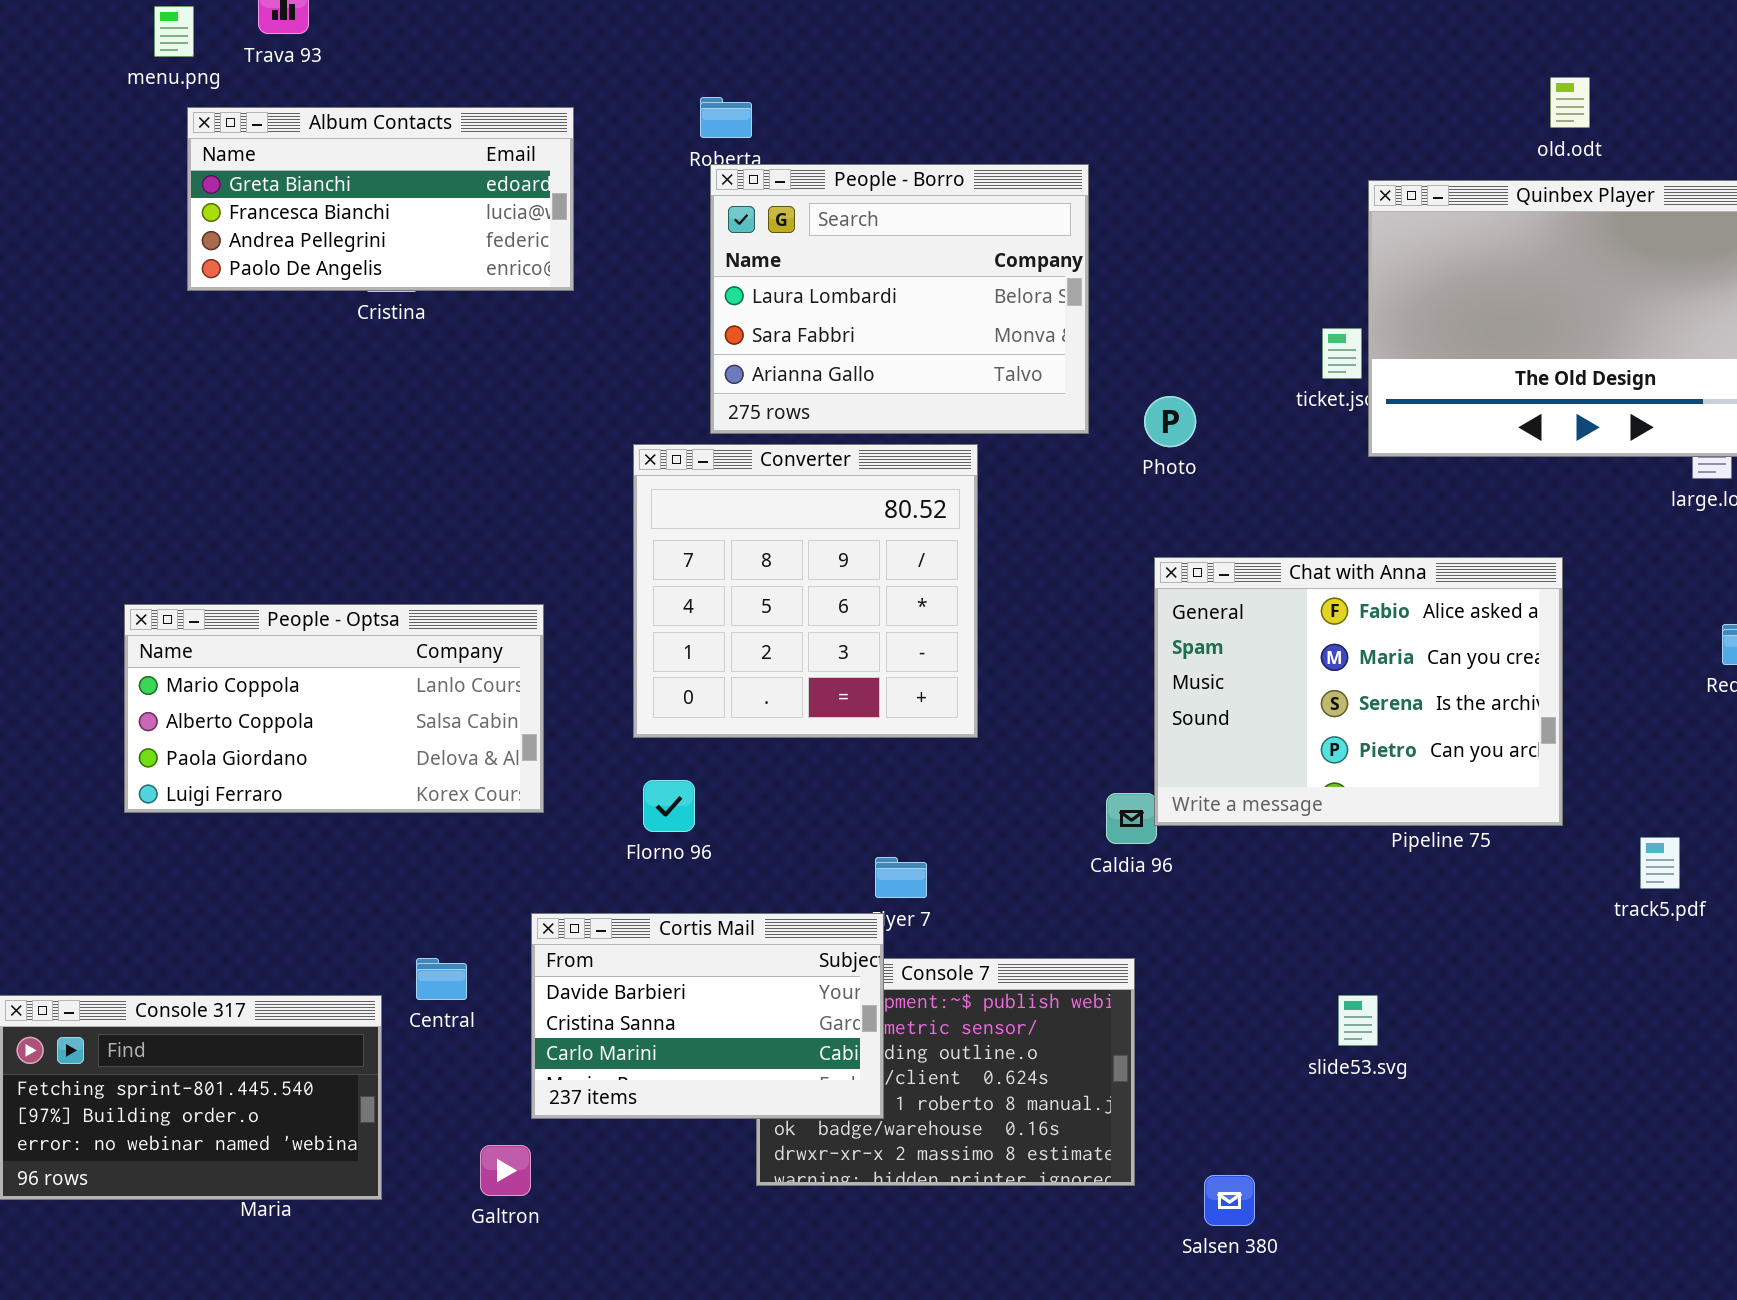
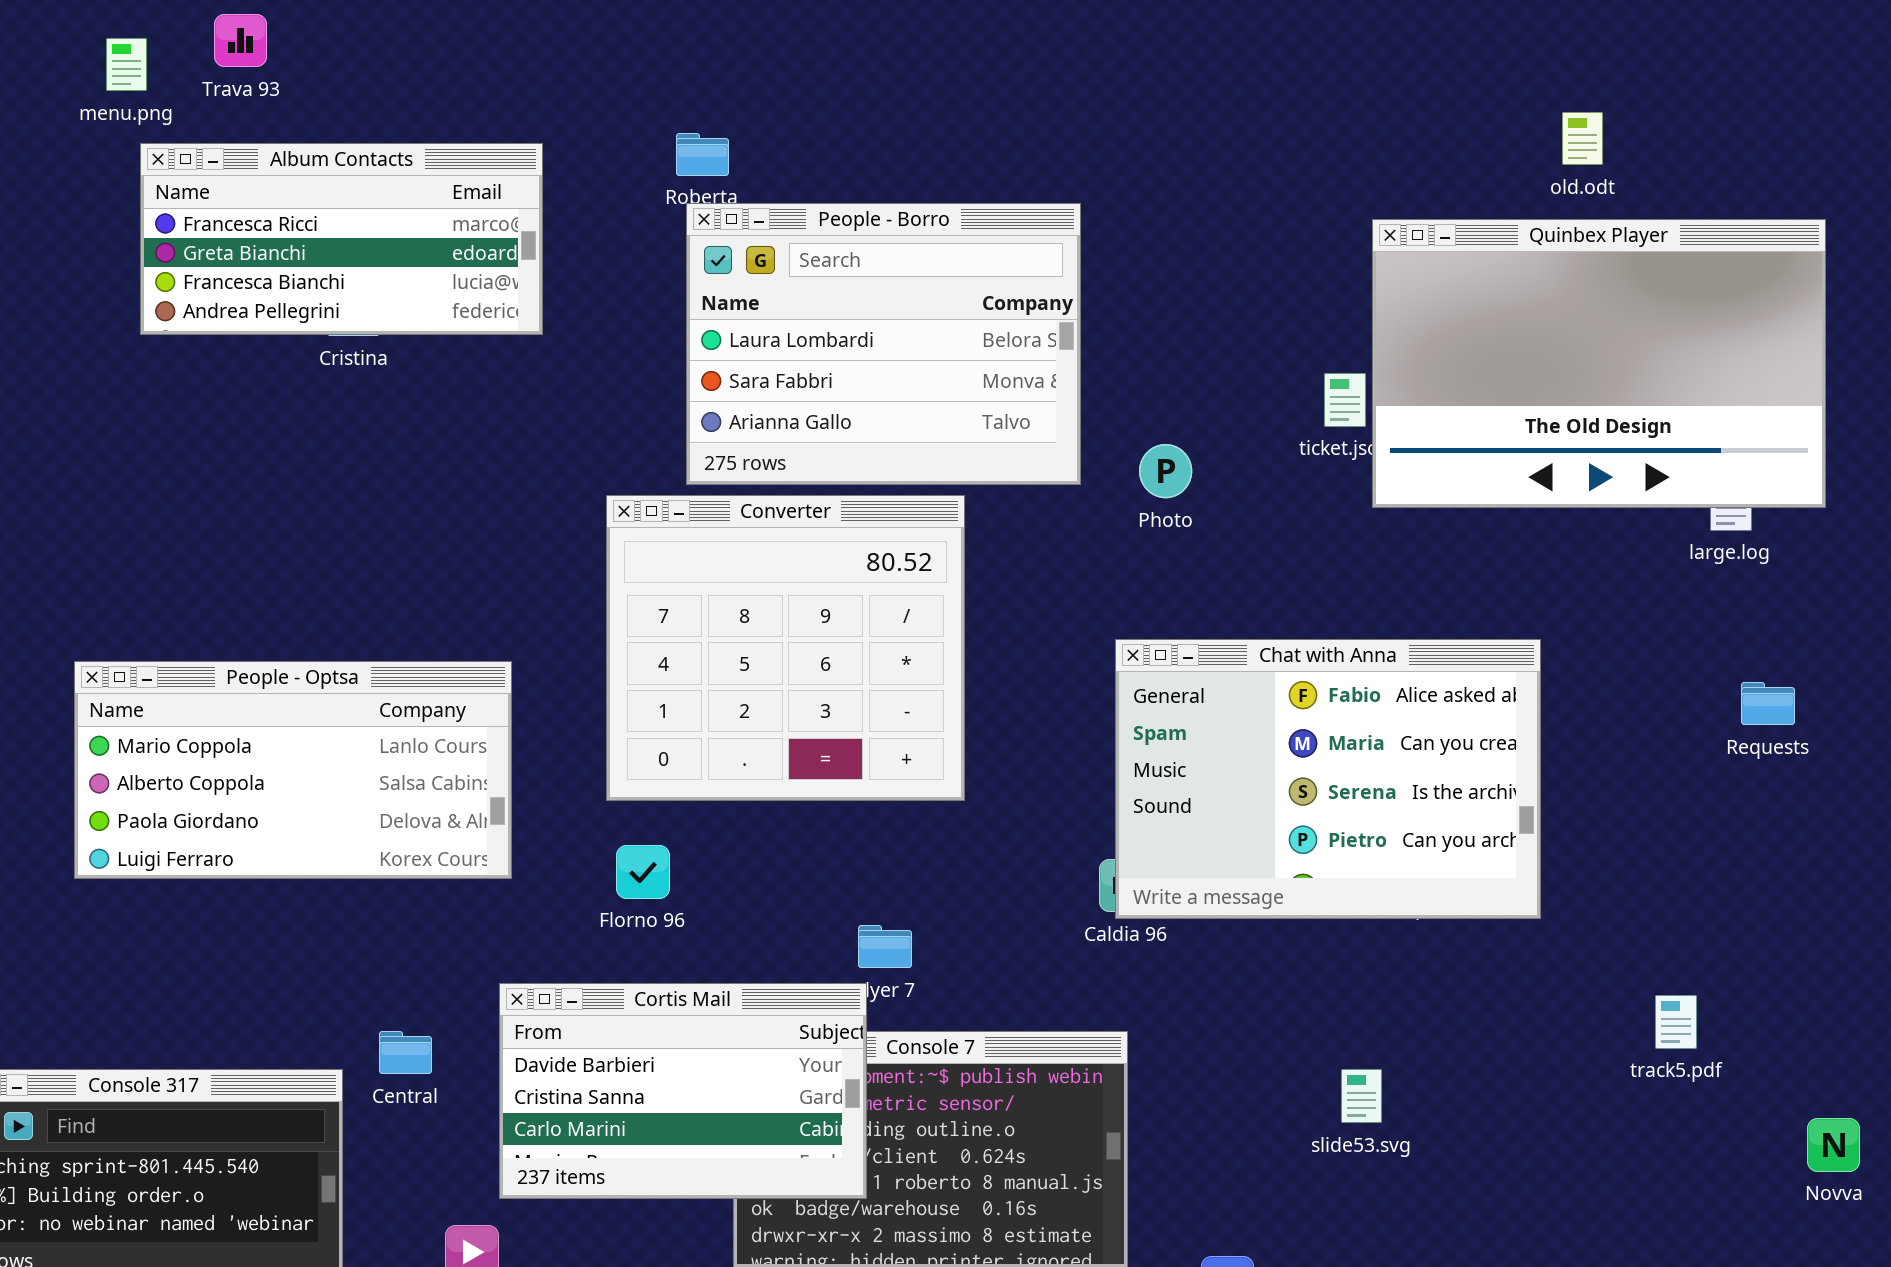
Album Contacts: [187,107,574,291] -> [140,143,543,335], scrolled up 1 row
Chat with Anna: [1154,557,1563,826] -> [1115,639,1541,919], moved
track5.pdf: [1640,837,1680,889] -> [1655,995,1697,1049], moved

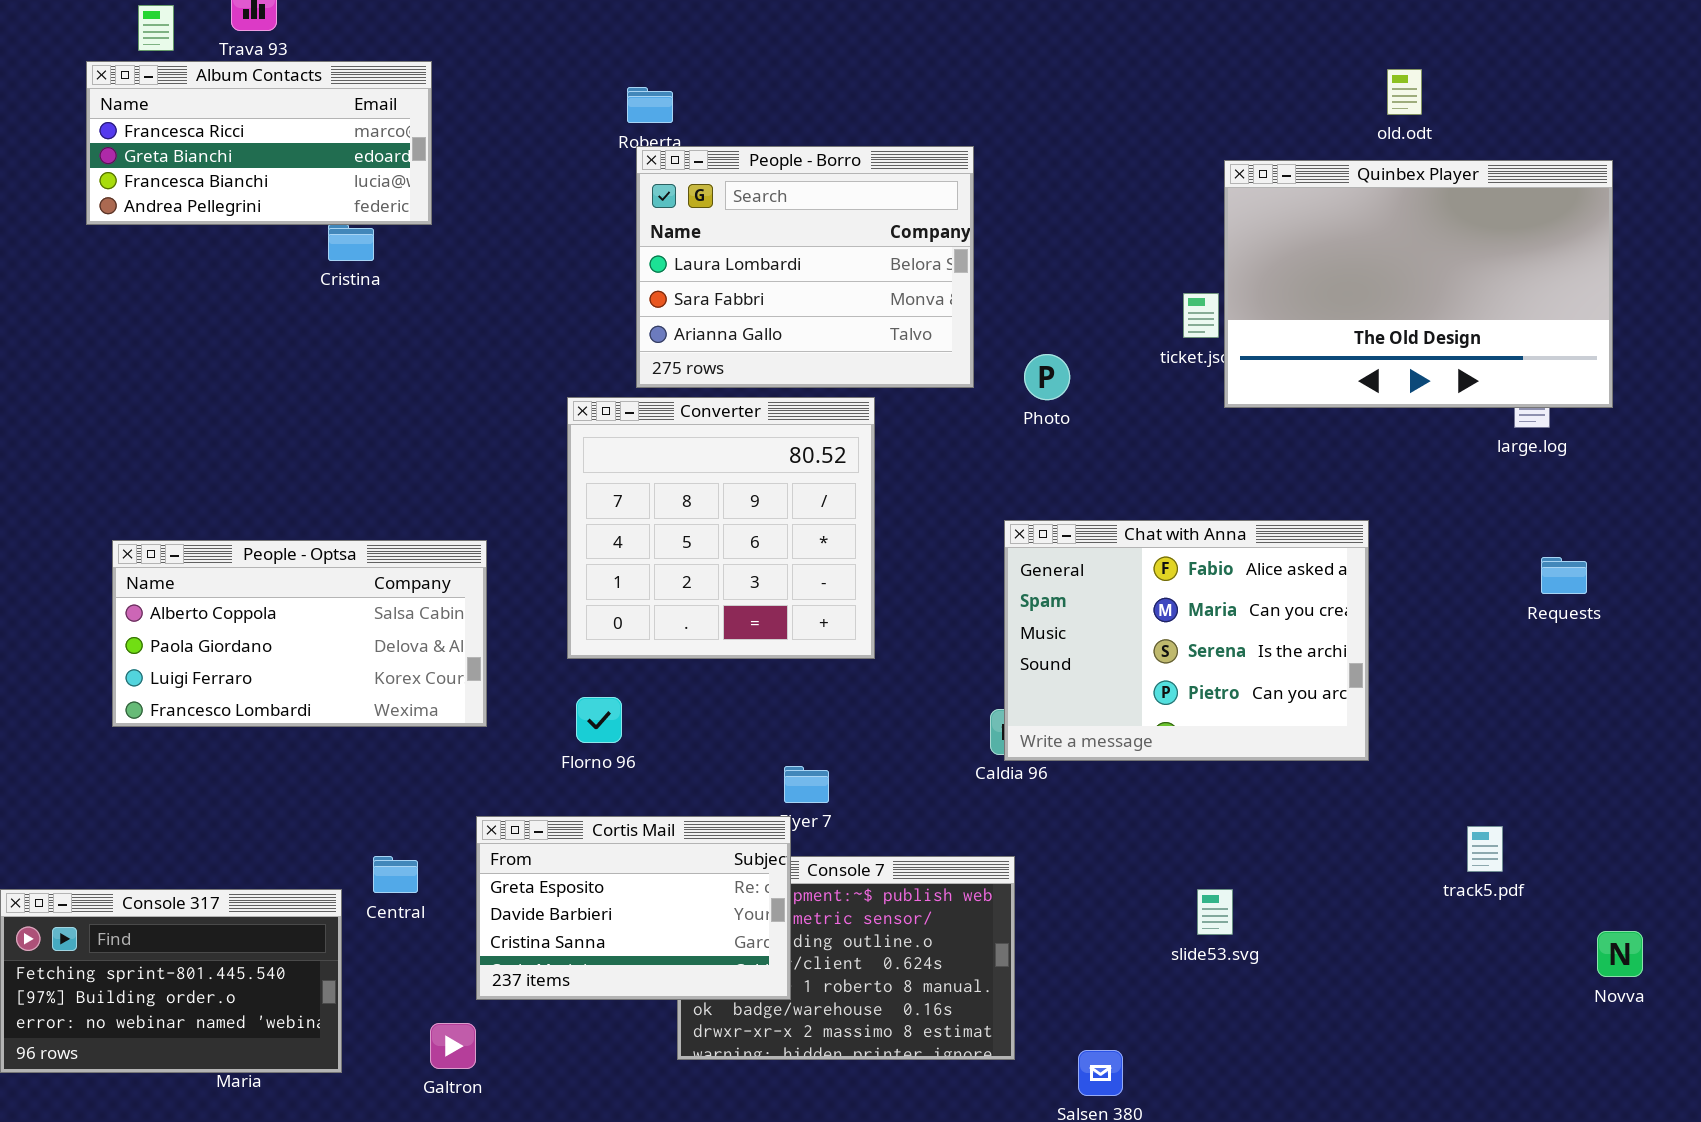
Album Contacts: [140,143,543,335] -> [86,61,432,225], moved
People - Optsa: [74,661,512,879] -> [112,540,487,727], scrolled down 1 row
Cortis Mail: [499,983,867,1199] -> [476,816,791,1000], scrolled up 1 row

